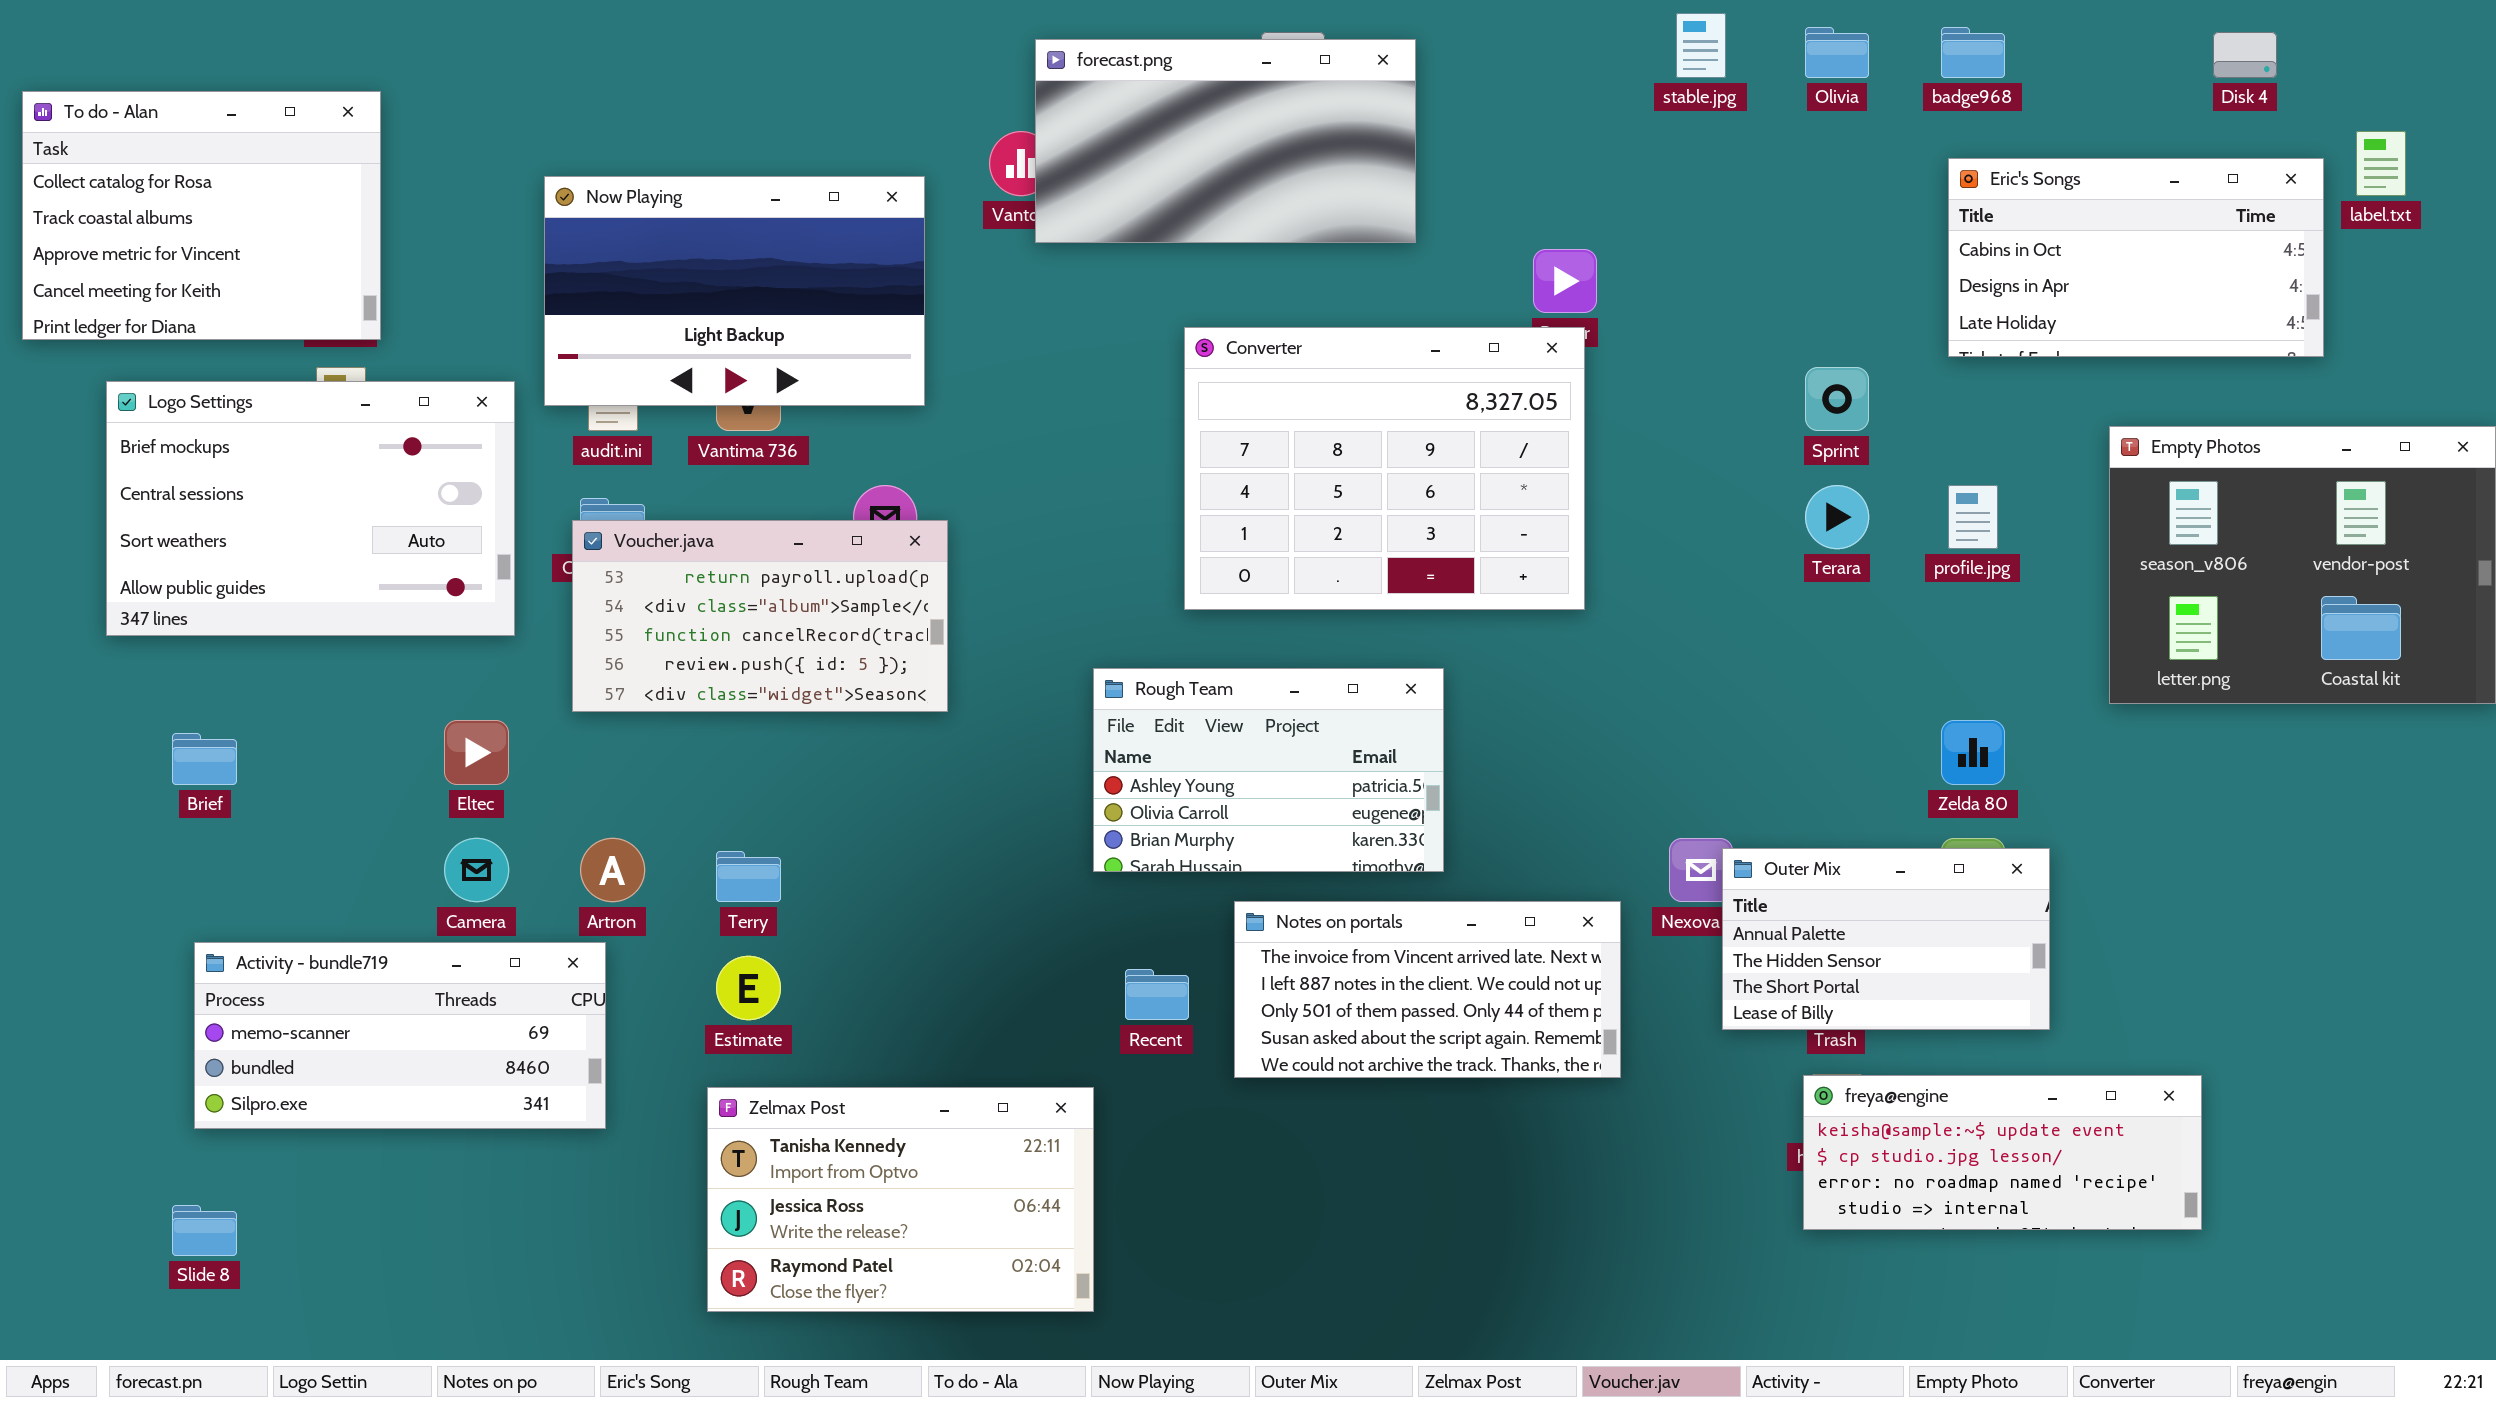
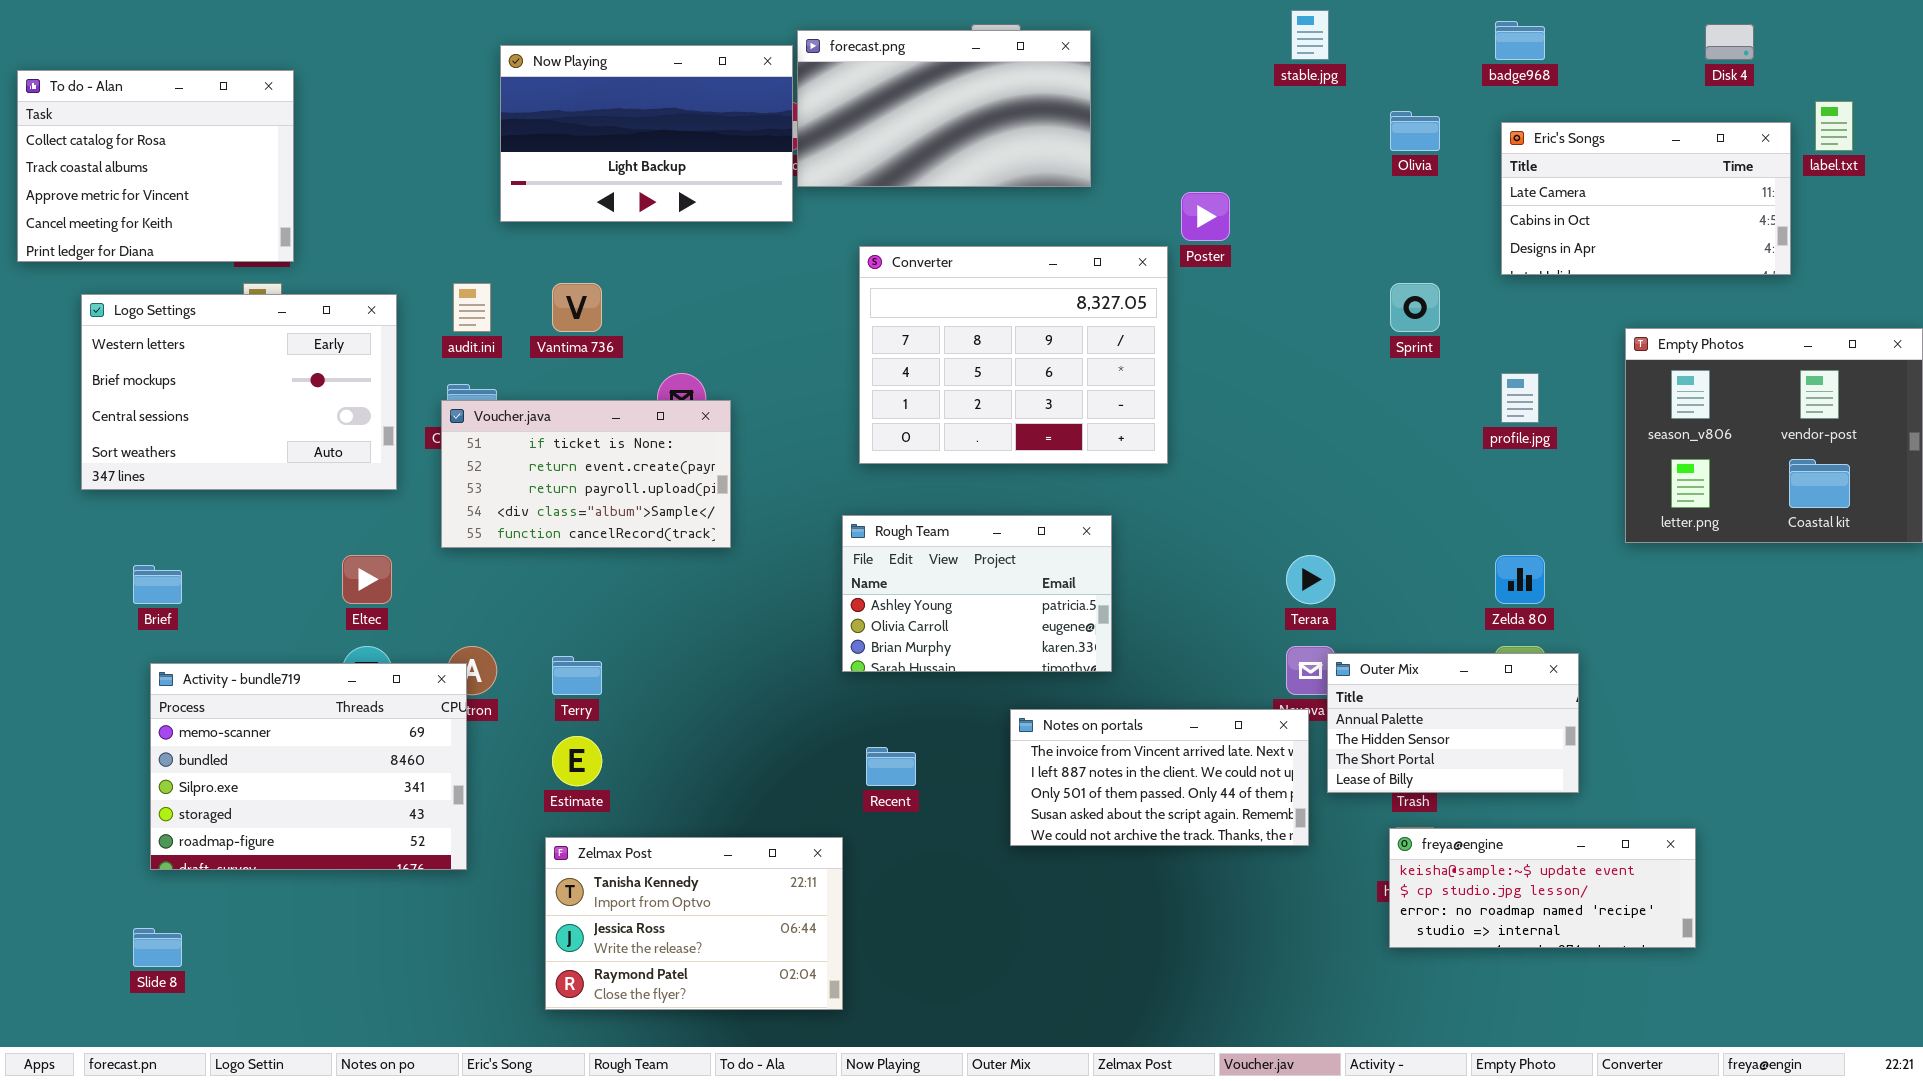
Olivia: [1805,27,1869,78] -> [1390,111,1440,151], moved
Eric's Songs: [1948,158,2324,357] -> [1501,122,1791,275], scrolled up 1 row
Now Playing: [544,176,925,406] -> [500,45,793,222], moved
Converter: [1184,327,1585,610] -> [859,246,1168,464], moved
Logo Settings: [106,381,515,636] -> [81,294,397,490], scrolled up 1 row
Terara: [1805,485,1869,549] -> [1286,555,1335,604], moved
Voucher.java: [572,520,948,712] -> [441,400,731,548], scrolled up 2 rows
Notes on portals: [1234,901,1621,1078] -> [1010,709,1309,846], moved
Activity - bundle719: [194,942,606,1129] -> [150,663,467,870], resized

